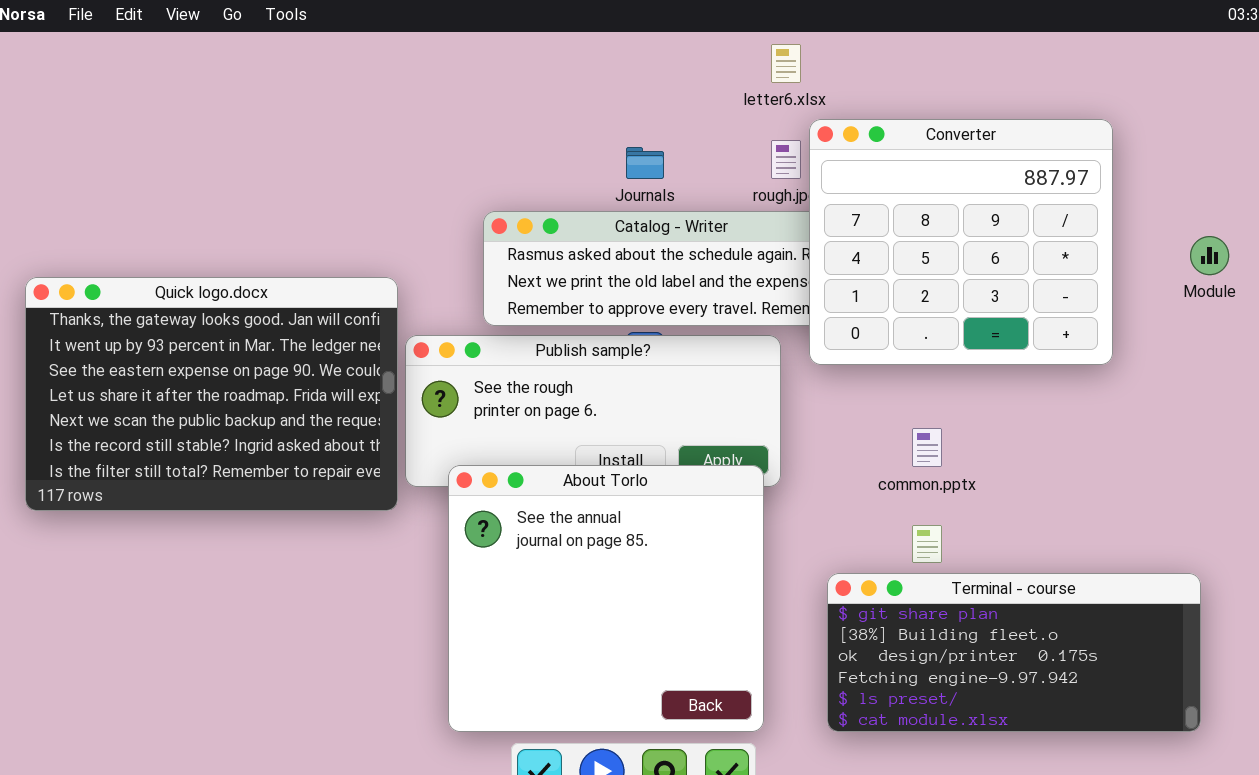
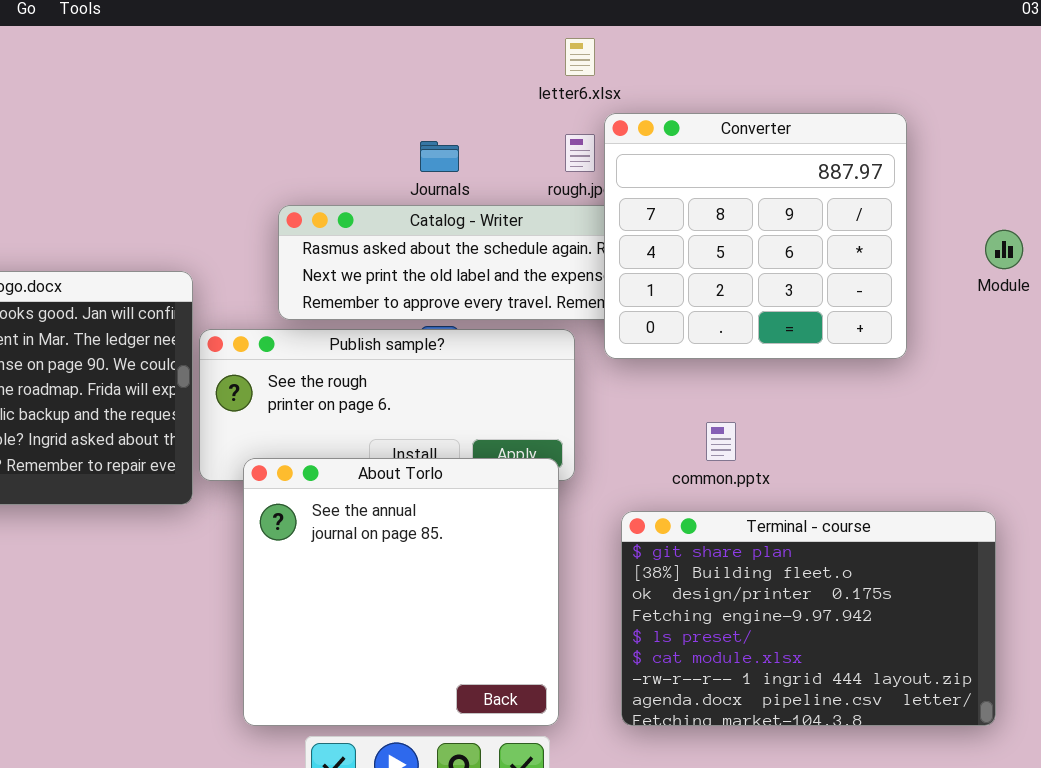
Terminal - course: [827,573,1201,732] -> [621,511,996,726], resized

